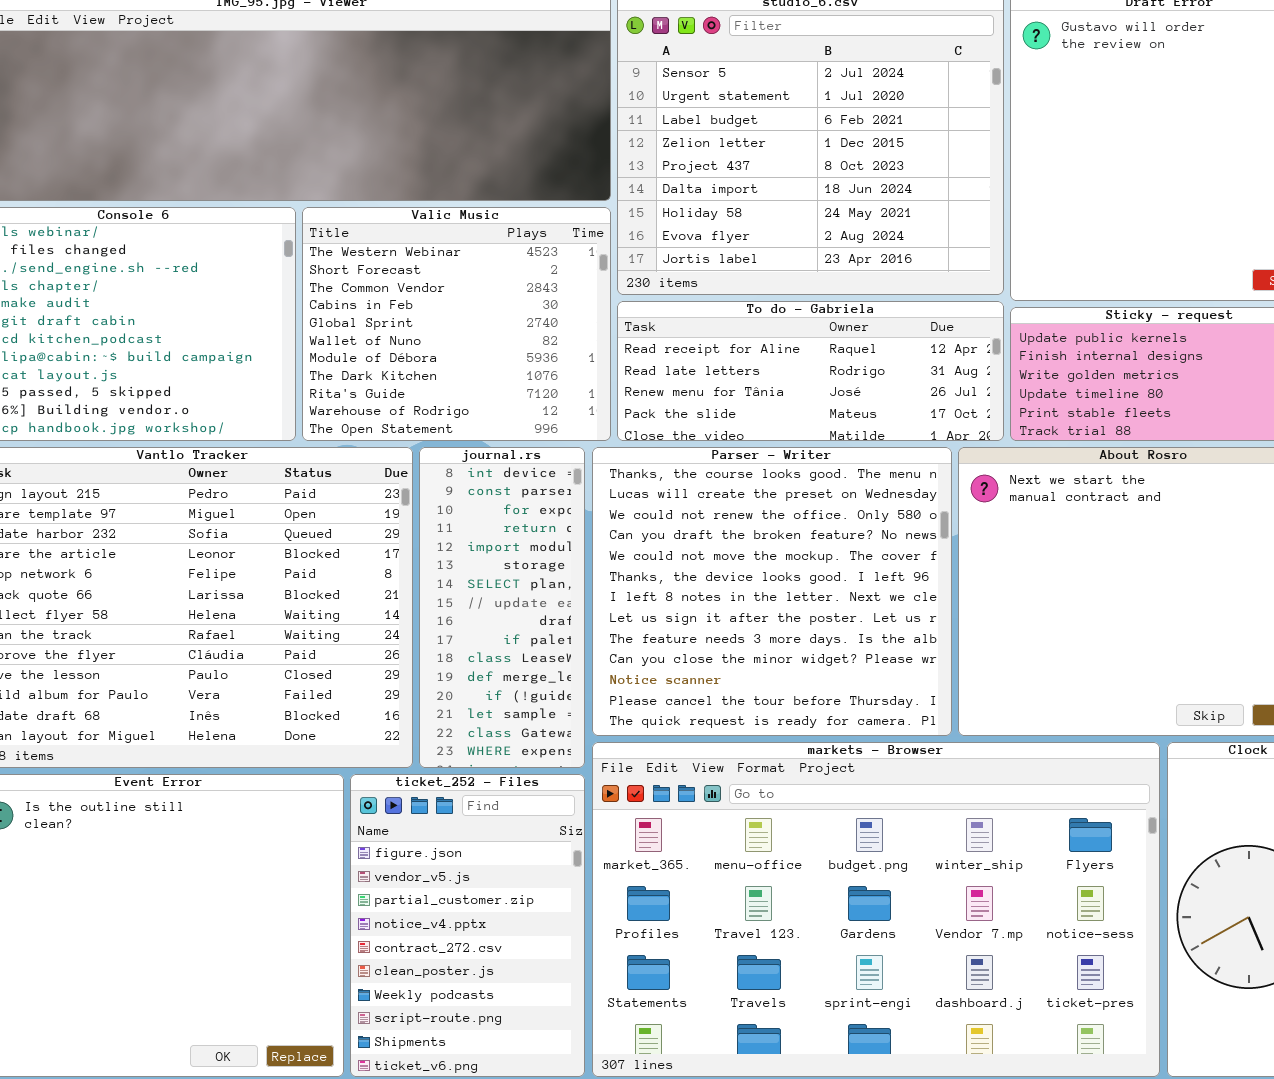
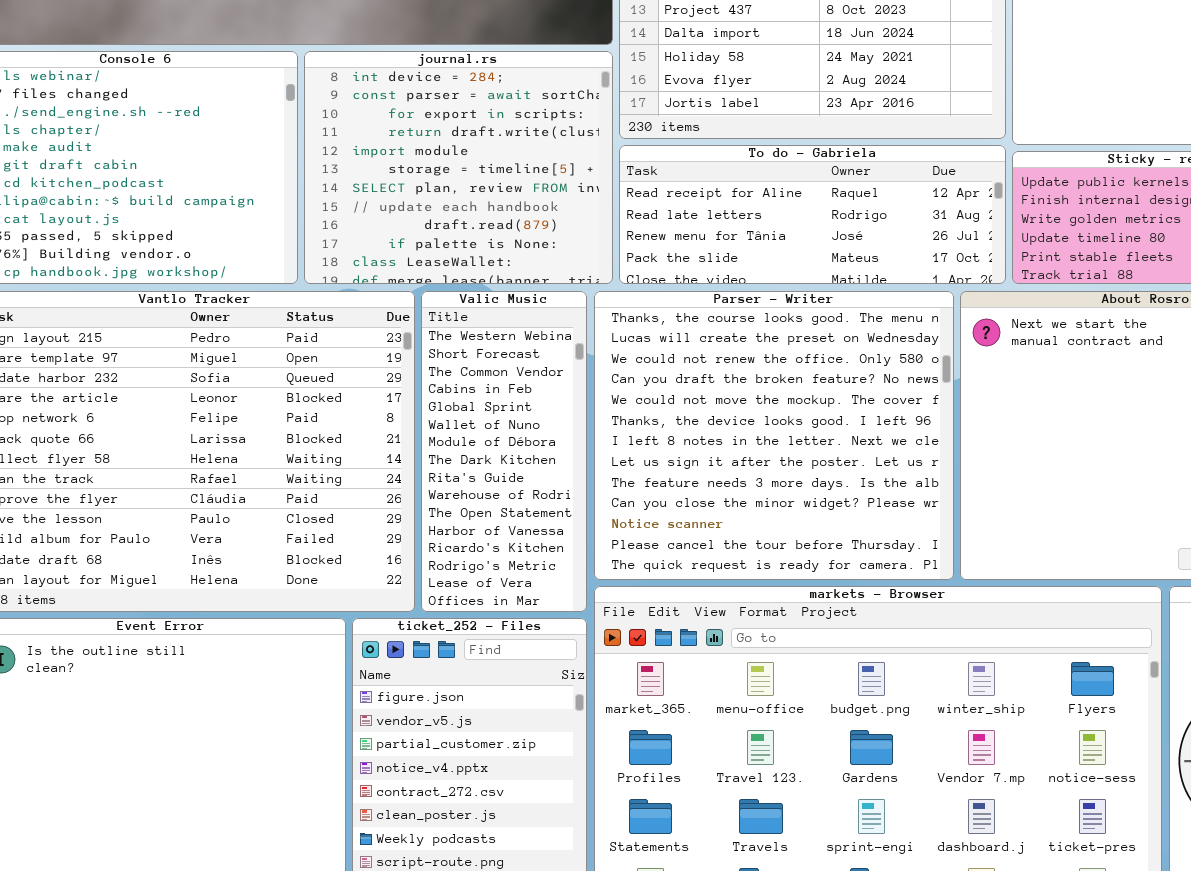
Valic Music: [302,207,611,441] -> [421,291,587,612], moved, resized
journal.rs: [419,447,585,768] -> [304,51,613,284], moved, resized

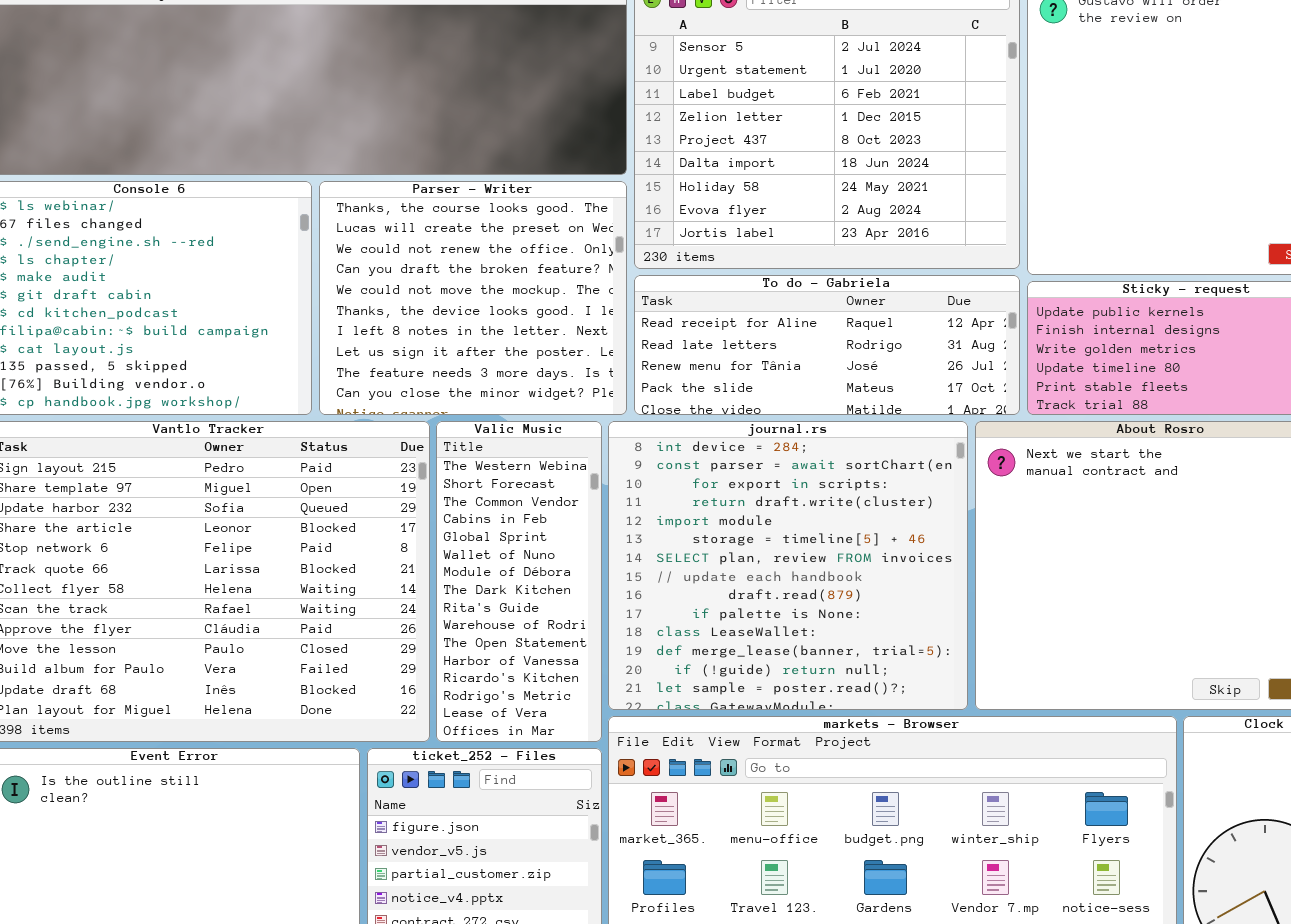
journal.rs: [304,51,613,284] -> [608,421,968,710], moved, resized
Parser - Writer: [594,291,954,580] -> [319,181,627,415], moved, resized

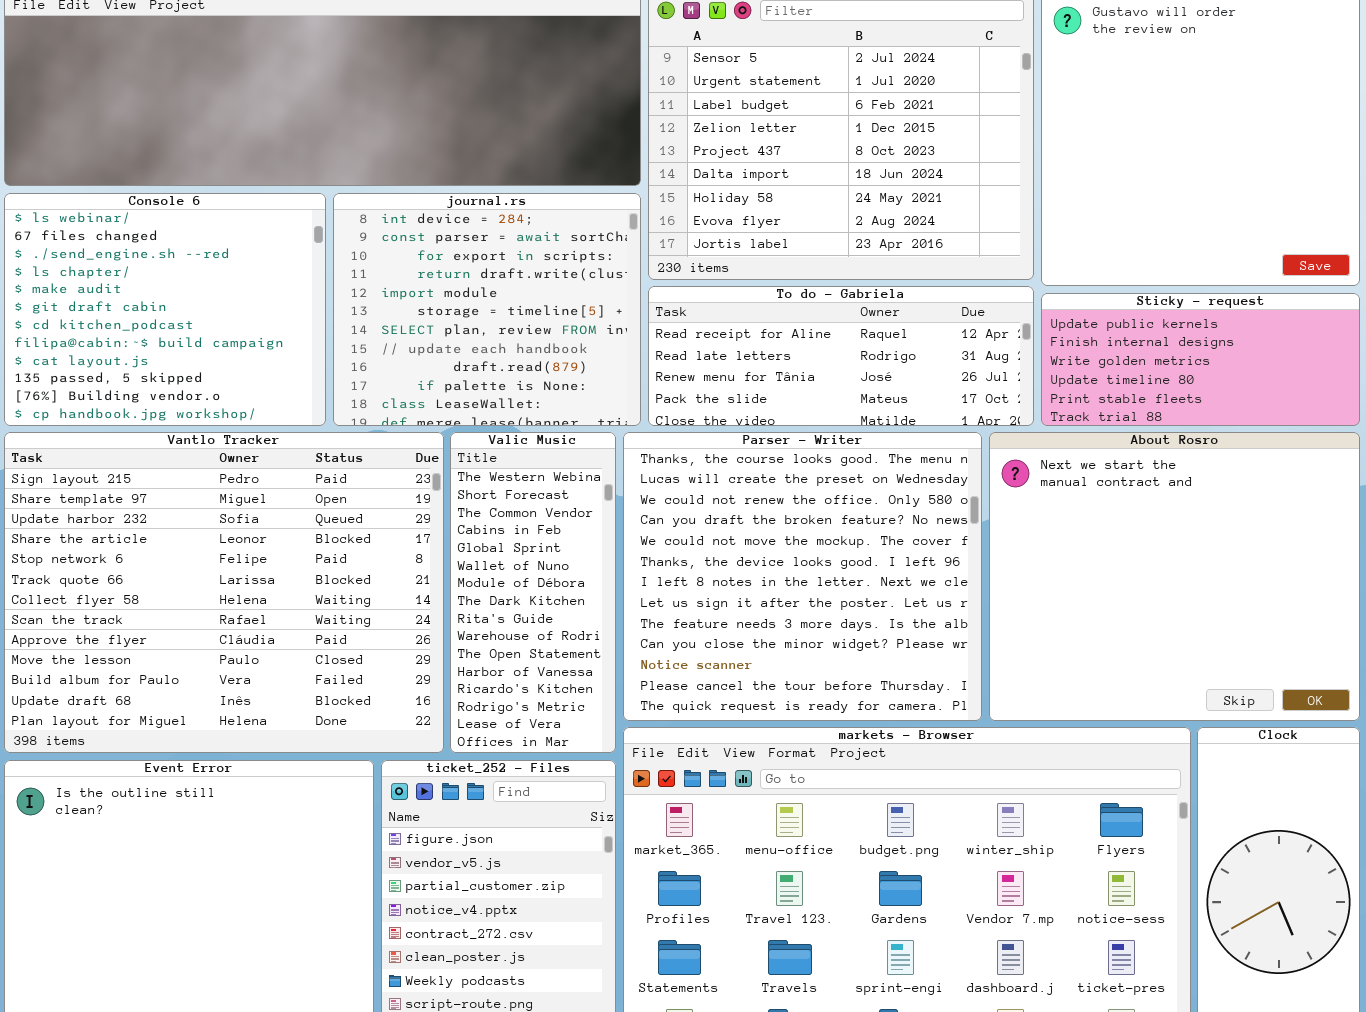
Parser - Writer: [319,181,627,415] -> [623,432,982,721], moved, resized
journal.rs: [608,421,968,710] -> [333,193,641,426], moved, resized

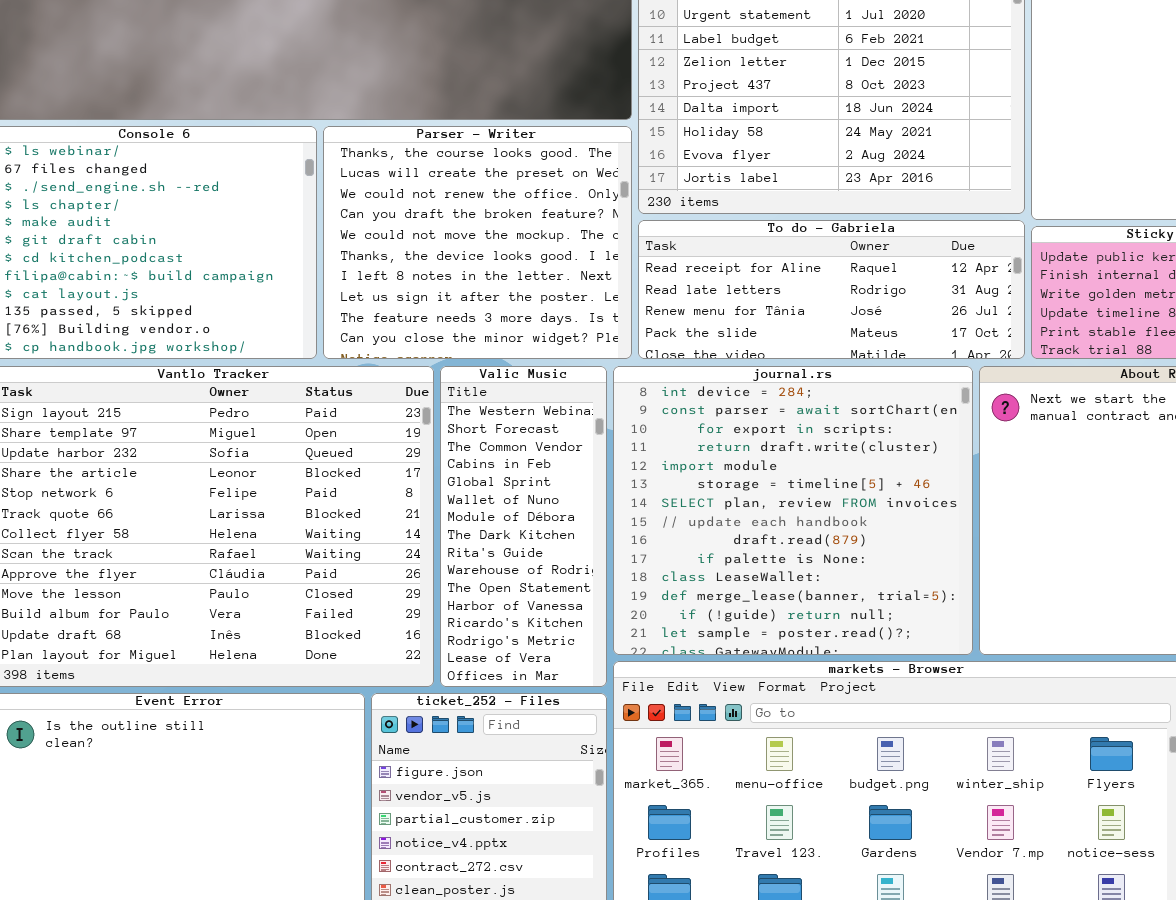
journal.rs: [333,193,641,426] -> [613,366,973,655], moved, resized
Parser - Writer: [623,432,982,721] -> [323,126,632,359], moved, resized

